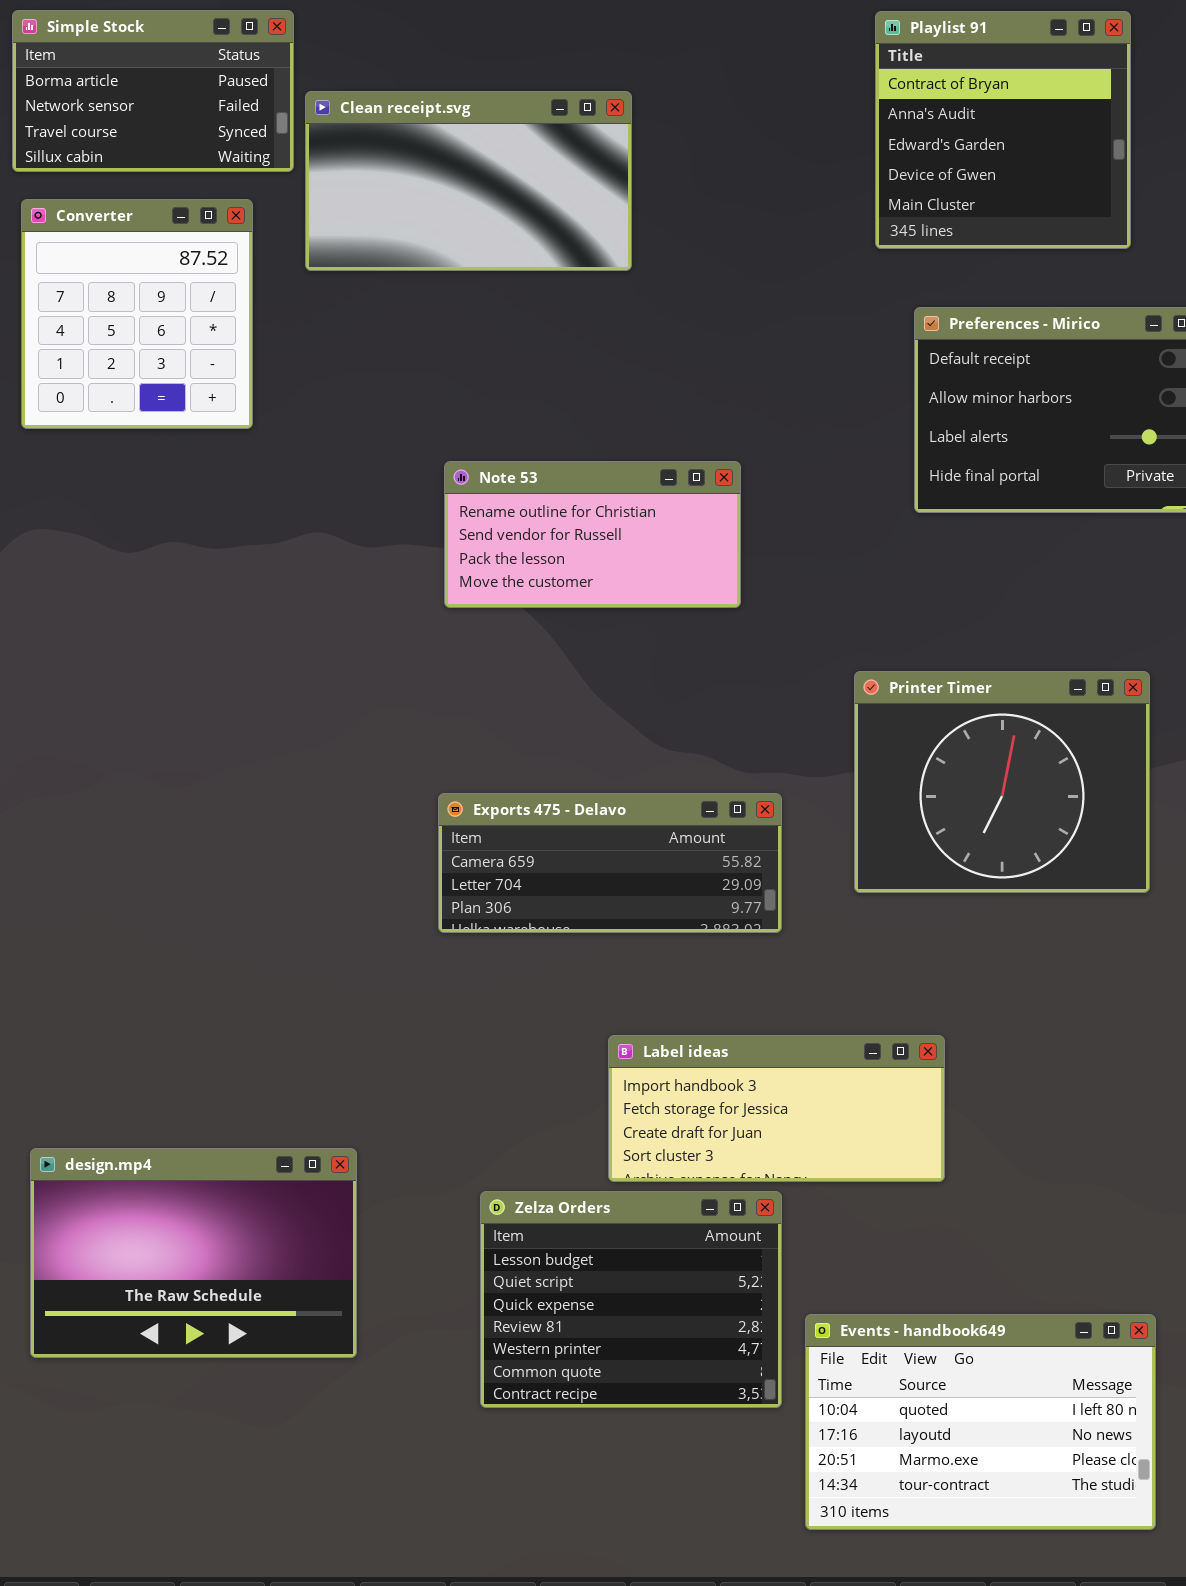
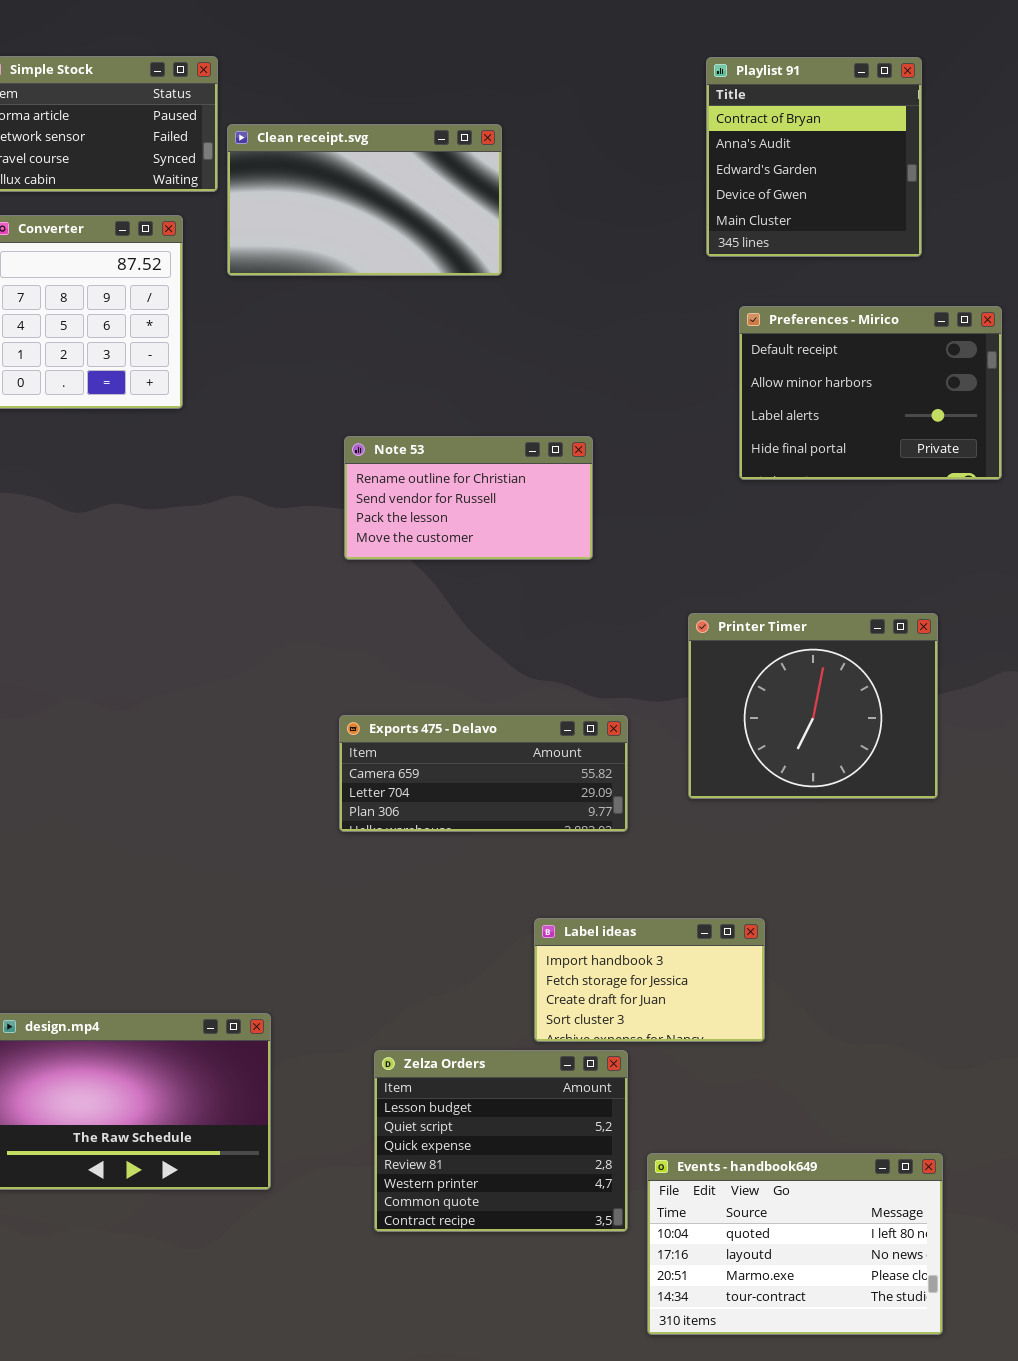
Label ideas: [608,1035,945,1182] -> [534,918,765,1042], resized

